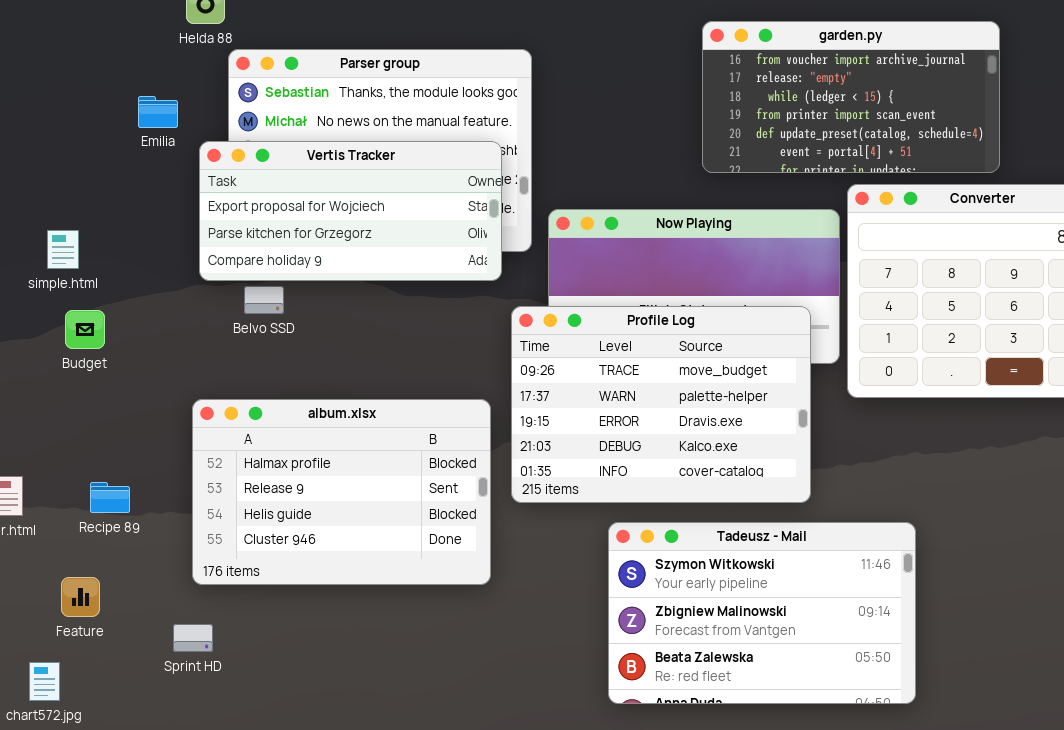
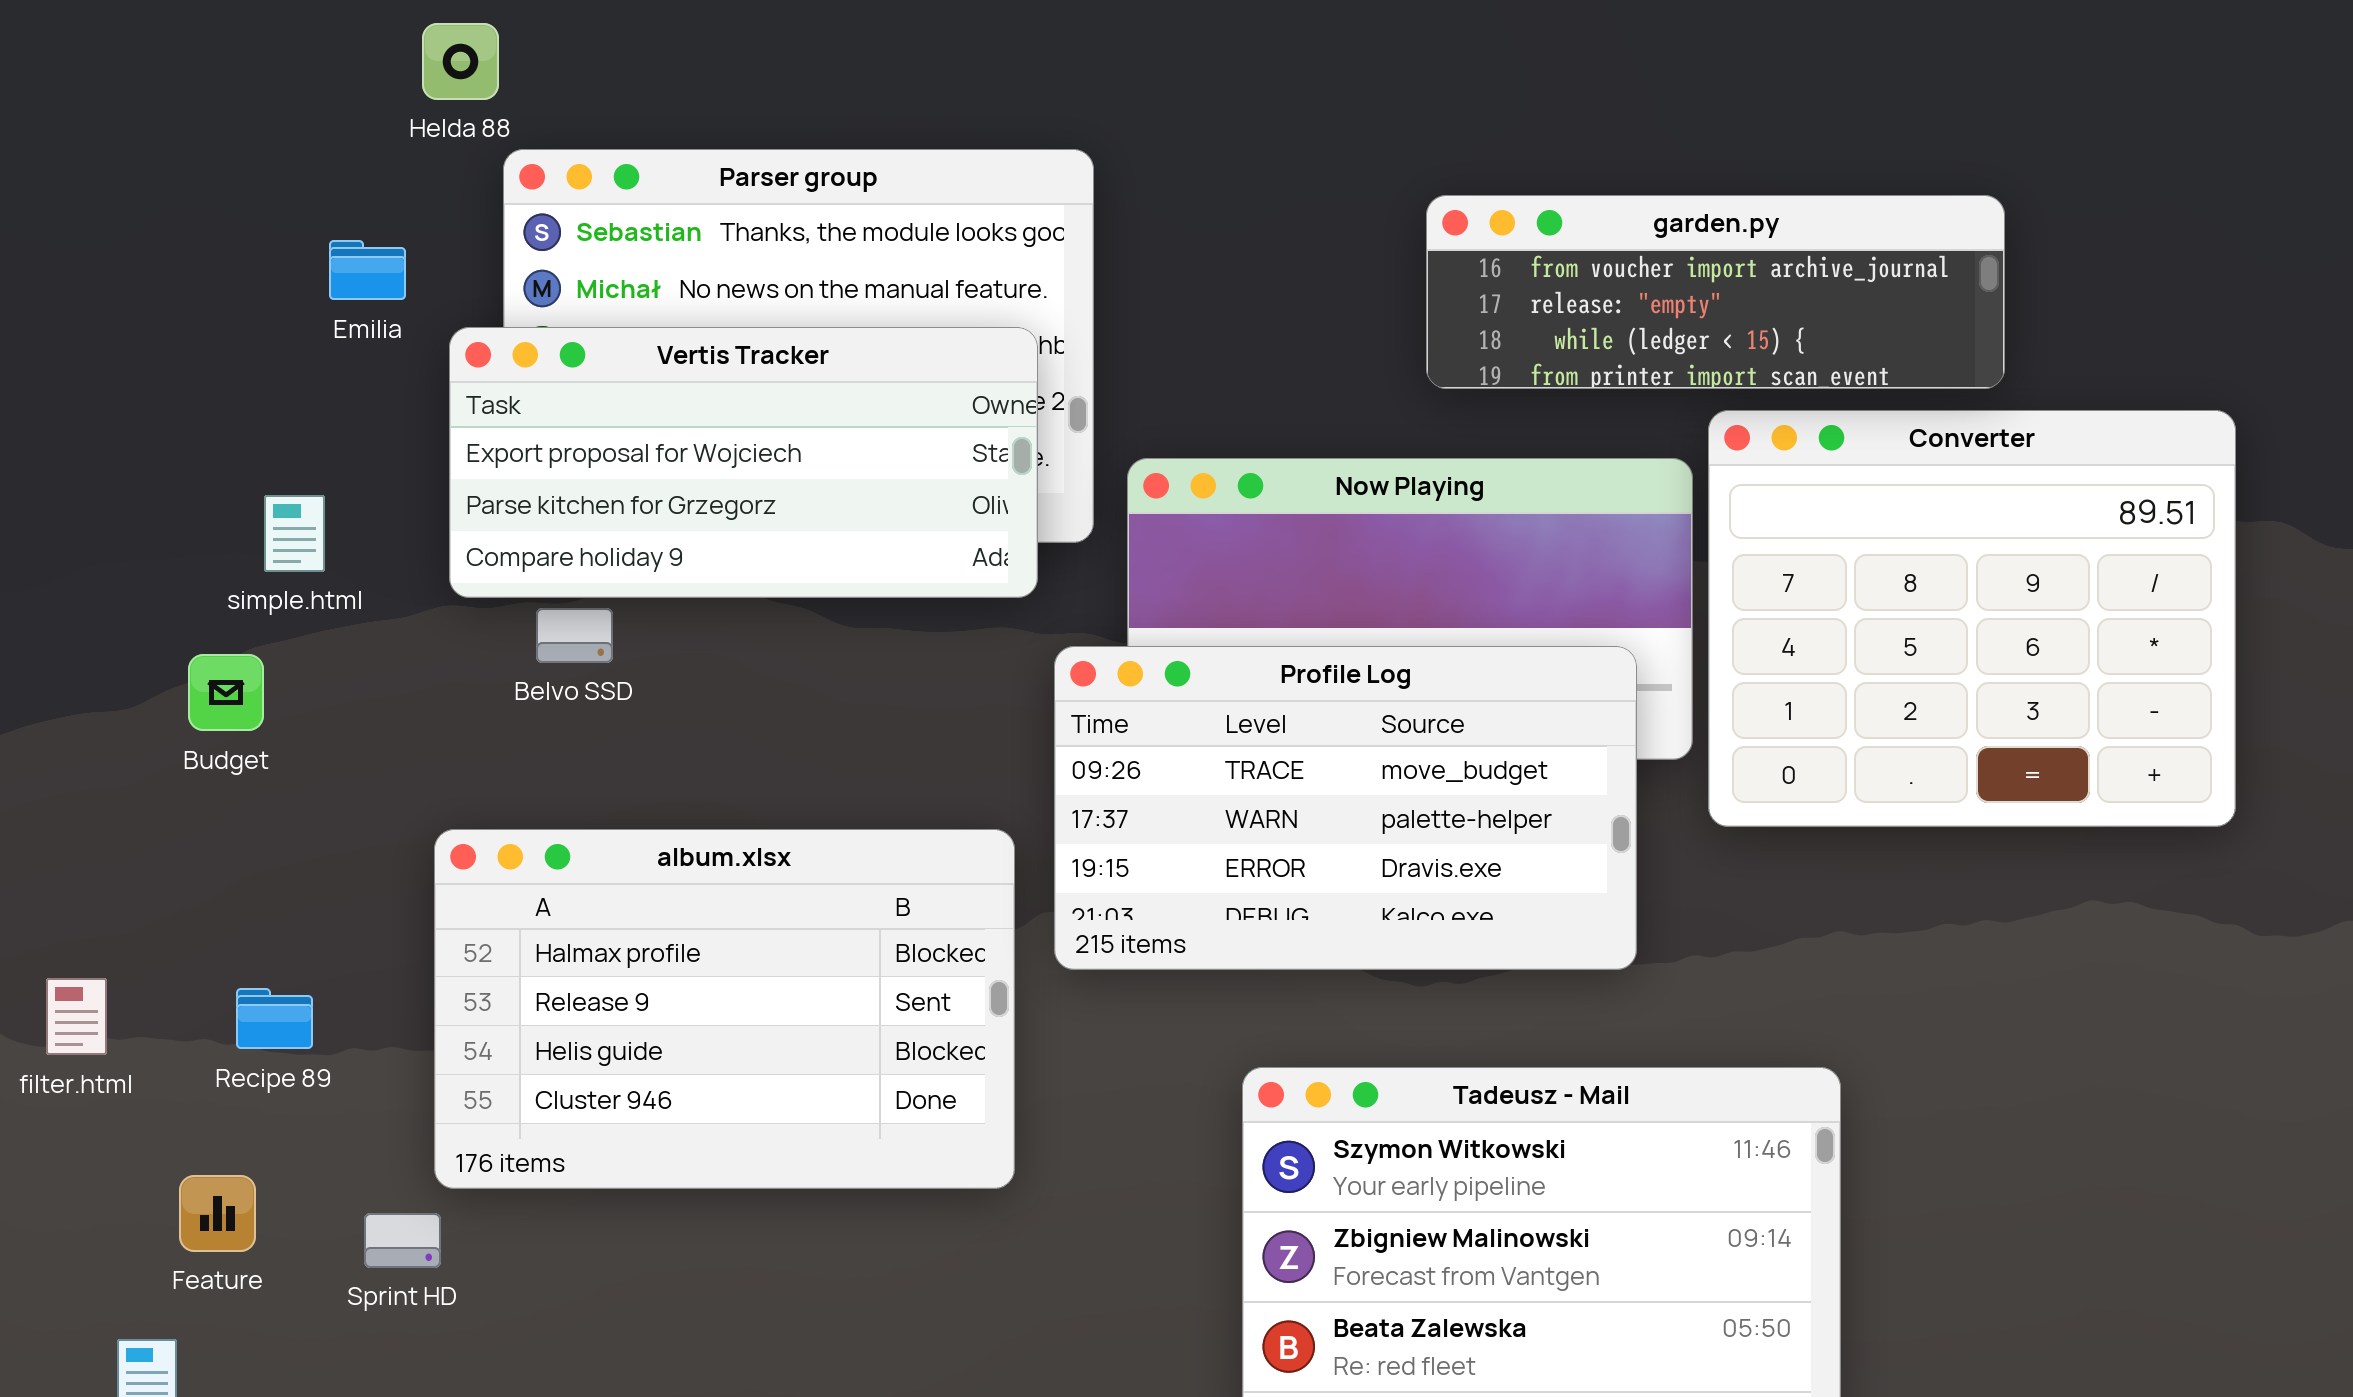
garden.py: [702,21,1000,173] -> [1426,195,2005,389], resized
simple.html: [47,230,79,269] -> [264,495,325,572], moved
Profile Log: [511,306,811,503] -> [1054,646,1637,970], resized
Sprint HD: [173,624,213,652] -> [364,1213,441,1268], moved

